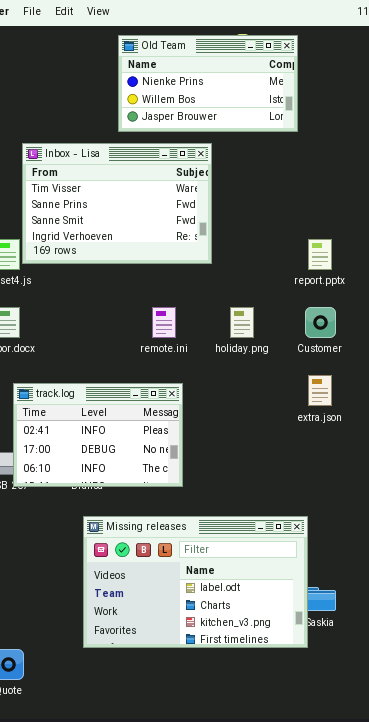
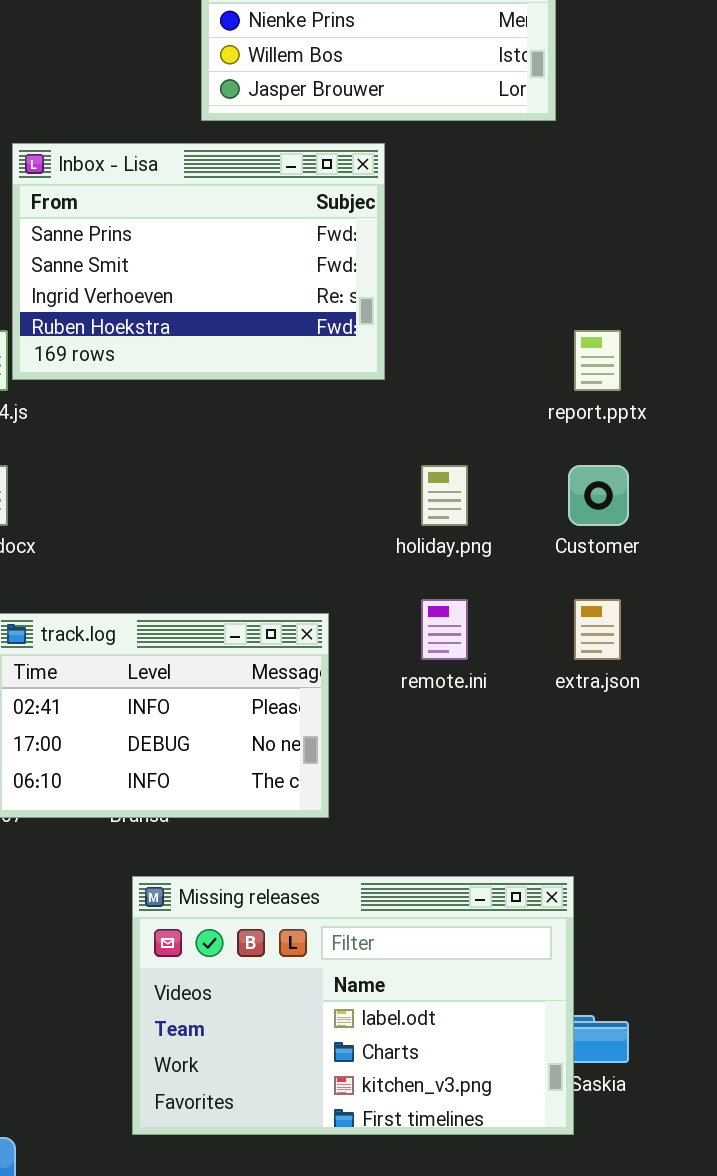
Inbox - Lisa: [22,143,212,264] -> [12,143,385,380], scrolled down 1 row
remote.ini: [152,307,176,338] -> [421,599,468,660], moved

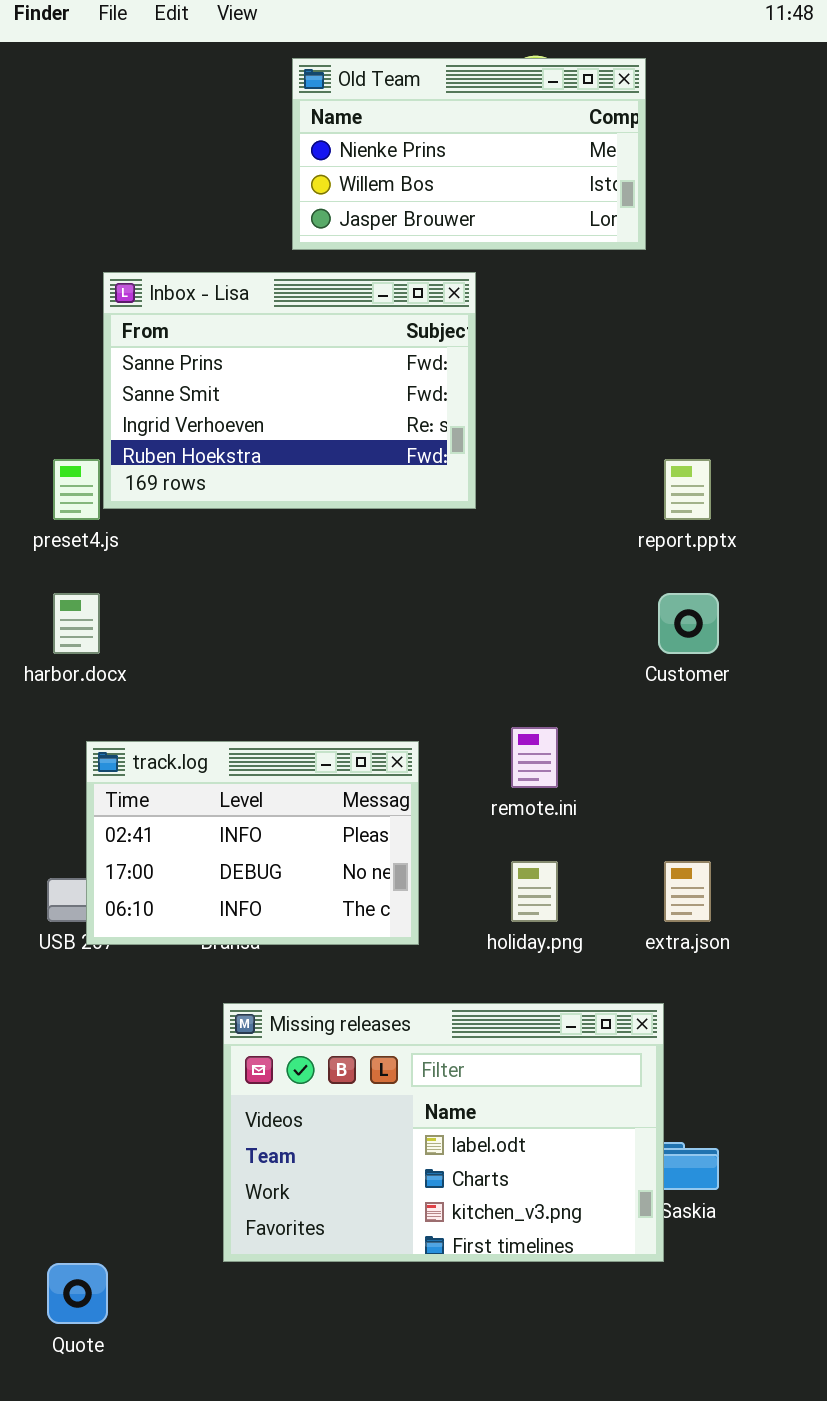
holiday.png: [421,465,468,526] -> [511,861,558,922], moved
extra.json: [574,599,621,660] -> [664,861,711,922], moved

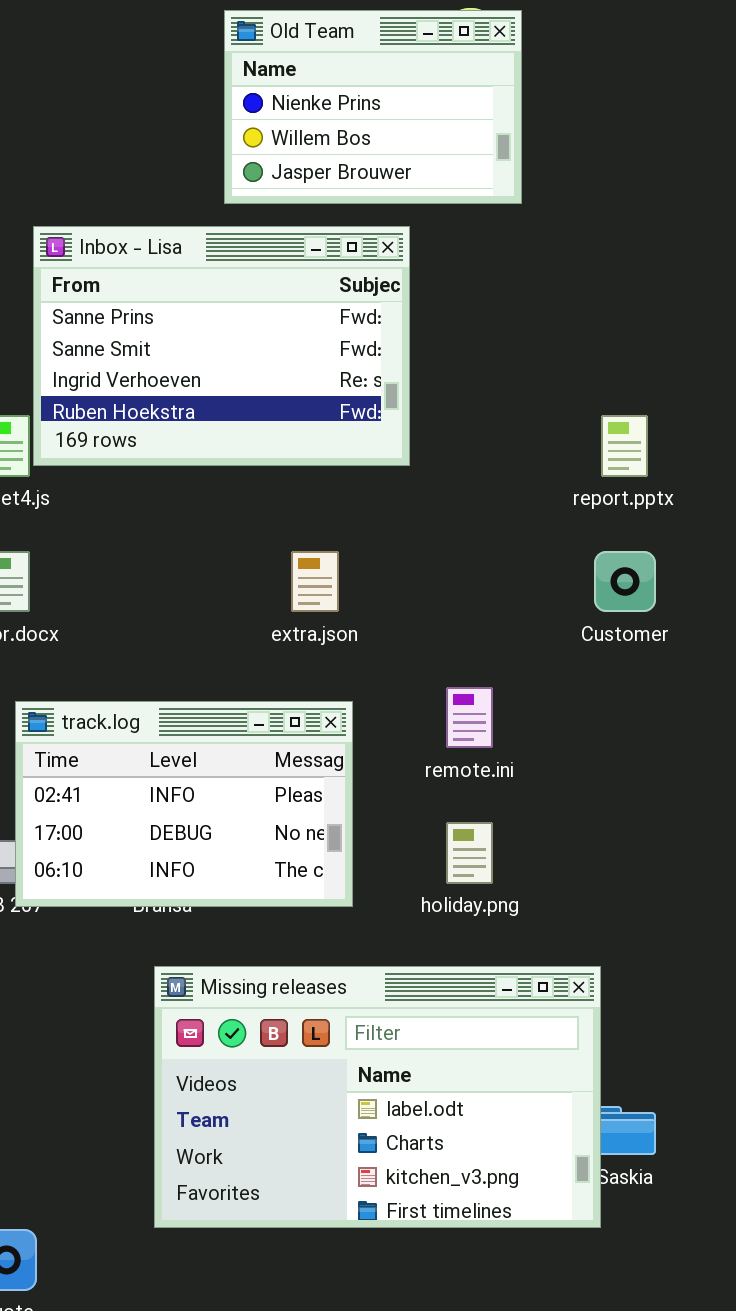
Old Team: [292,58,646,250] -> [224,10,522,204], resized
extra.json: [664,861,711,922] -> [291,551,339,612], moved

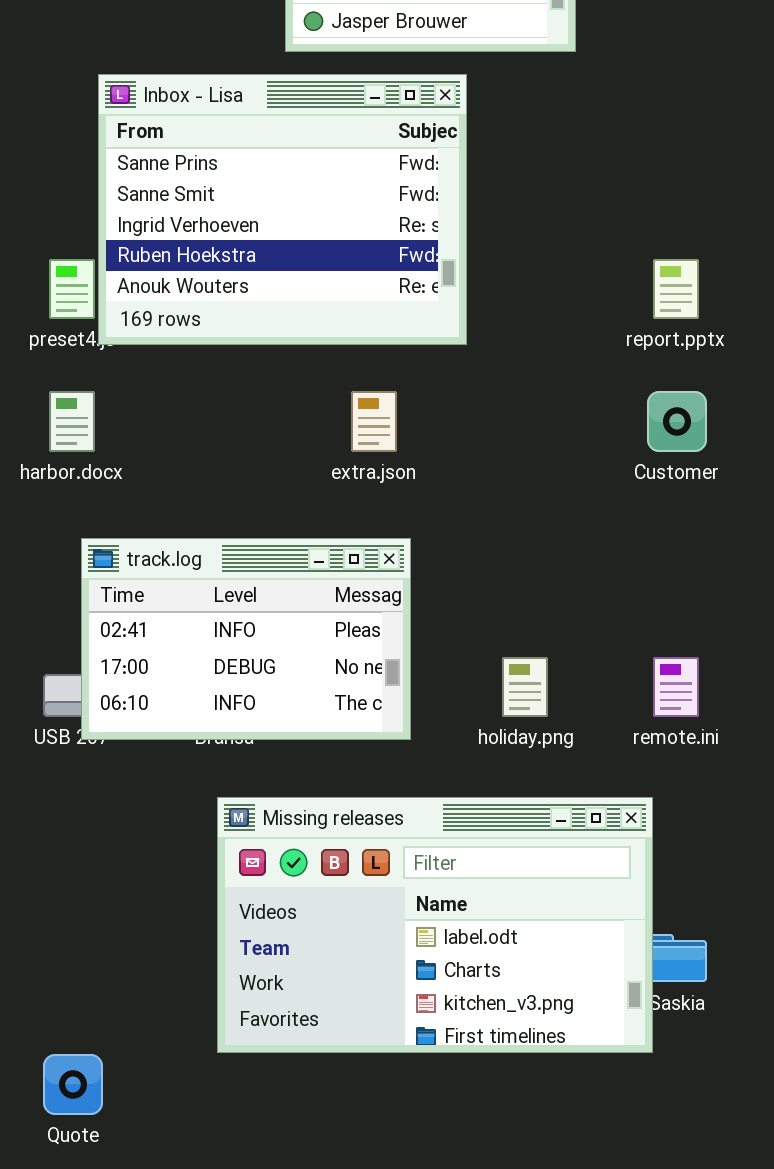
Inbox - Lisa: [33,226,410,466] -> [98,74,467,345], resized
remote.ini: [446,687,493,748] -> [653,657,699,717], moved

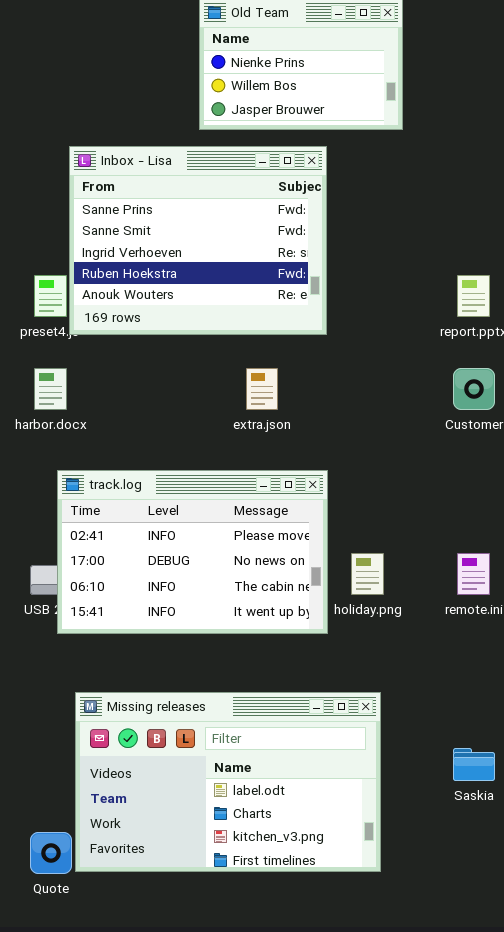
track.log: [81,538,411,740] -> [57,470,328,634], resized
Missing releases: [217,797,653,1053] -> [75,692,381,872], moved

